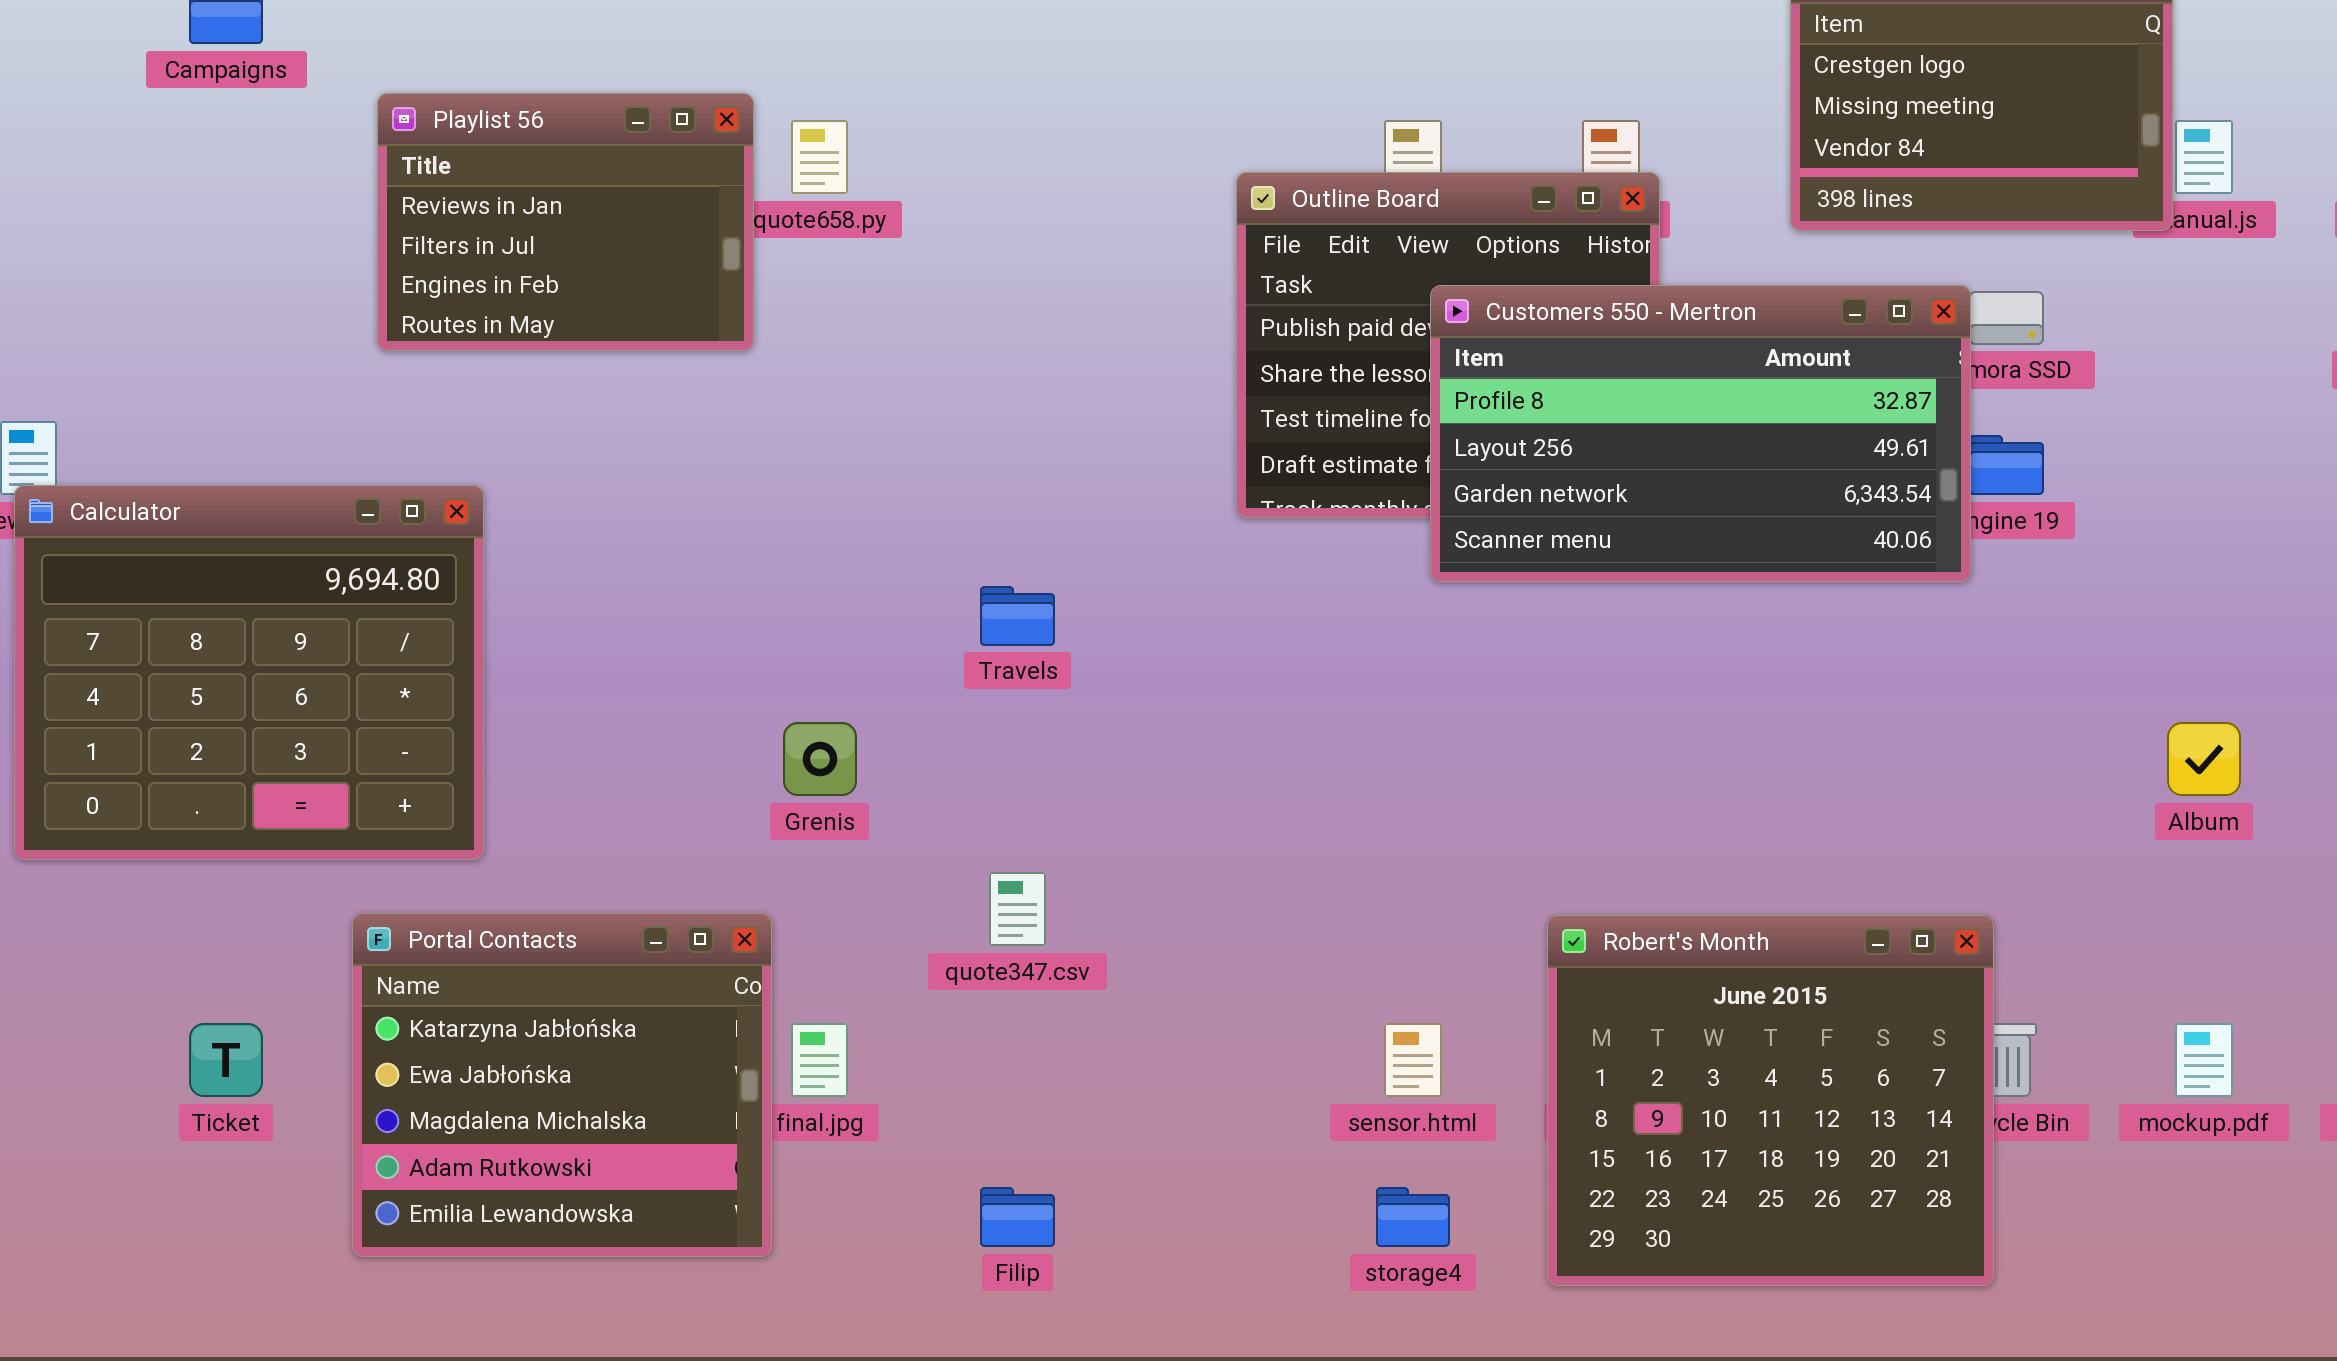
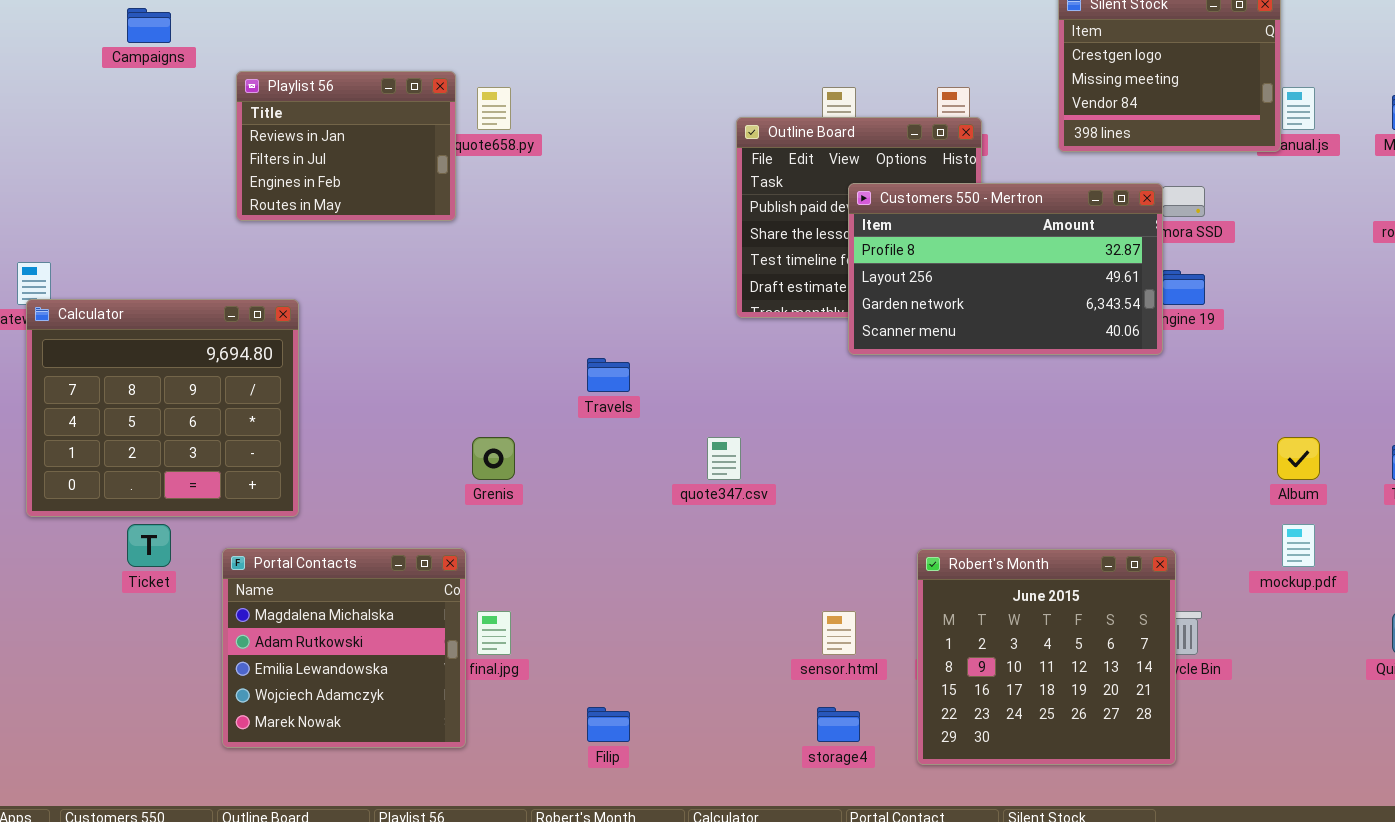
quote347.csv: [989,872,1046,946] -> [707,437,741,480], moved
Portal Contacts: [352,913,772,1257] -> [222,548,466,748], scrolled down 2 rows
Ticket: [189,1023,263,1097] -> [127,524,171,567], moved
mockup.pdf: [2175,1023,2233,1097] -> [1282,524,1315,567], moved

